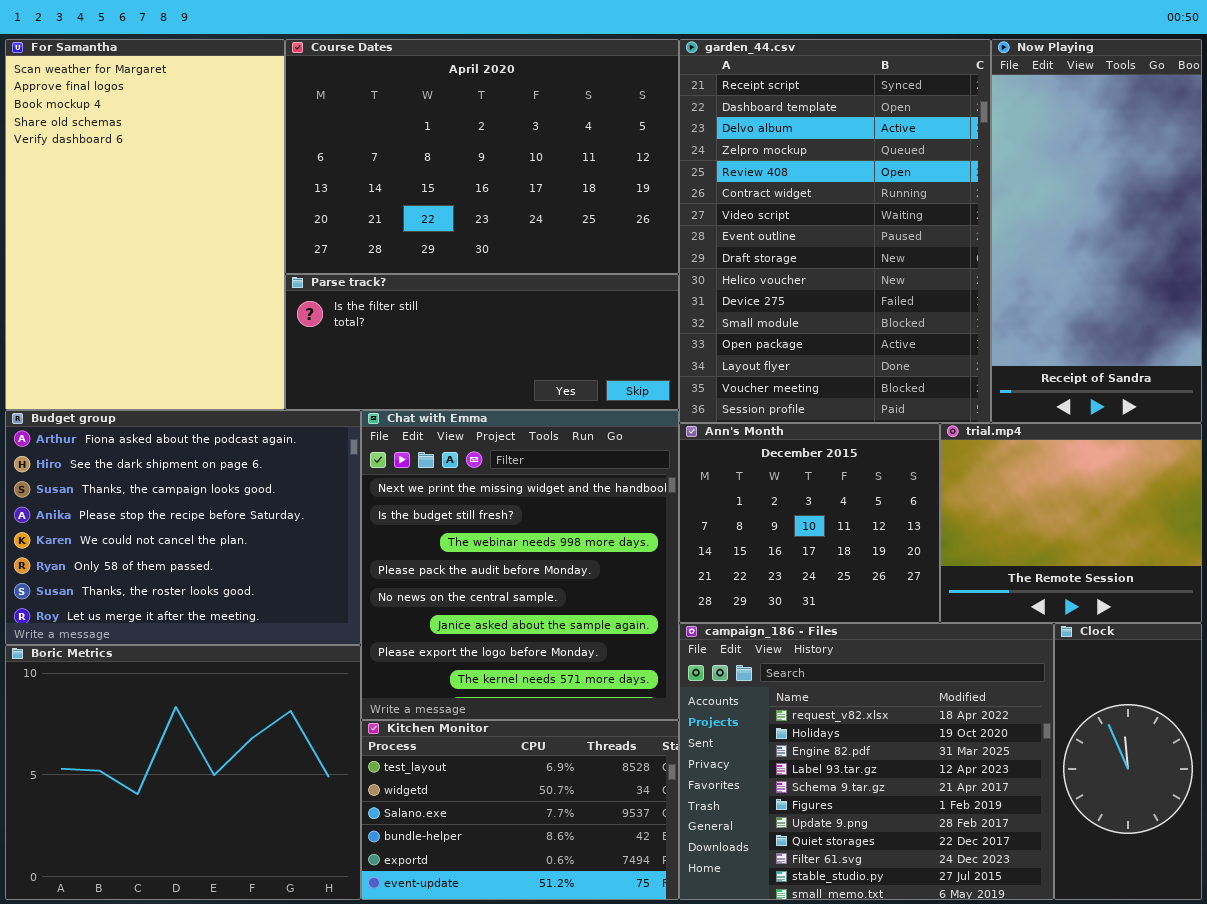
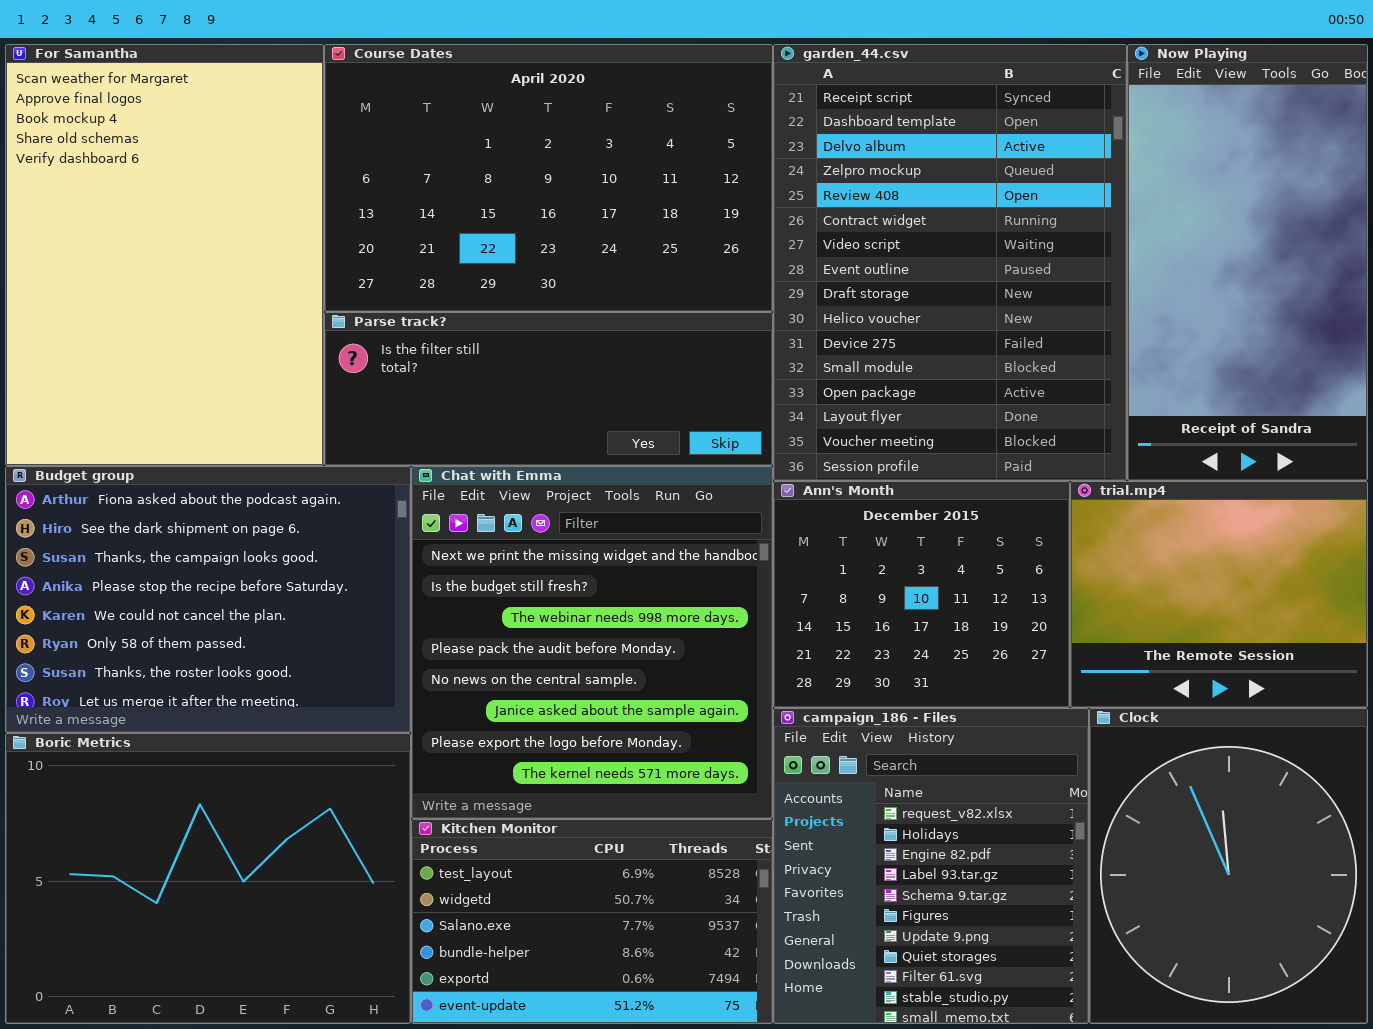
campaign_186 - Files: [679,623,1054,900] -> [773,708,1089,1024], resized
Clock: [1054,623,1202,900] -> [1089,708,1368,1024], resized

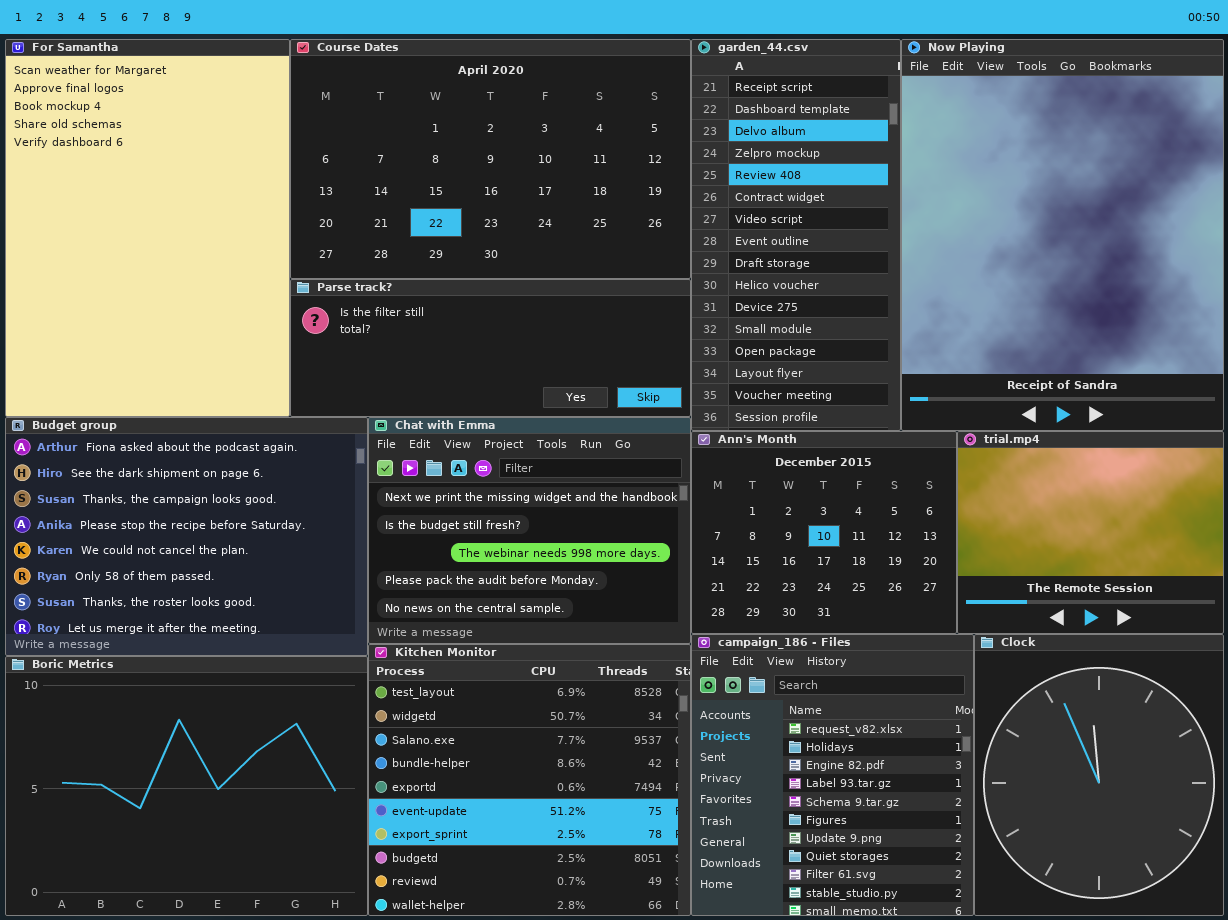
garden_44.csv: [773,44,1127,481] -> [691,39,901,431], resized
Now Playing: [1127,44,1368,481] -> [901,39,1224,431], resized
Chat with Emma: [411,466,773,819] -> [368,417,691,644], resized
Kitchen Monitor: [411,819,773,1024] -> [368,644,691,916], resized

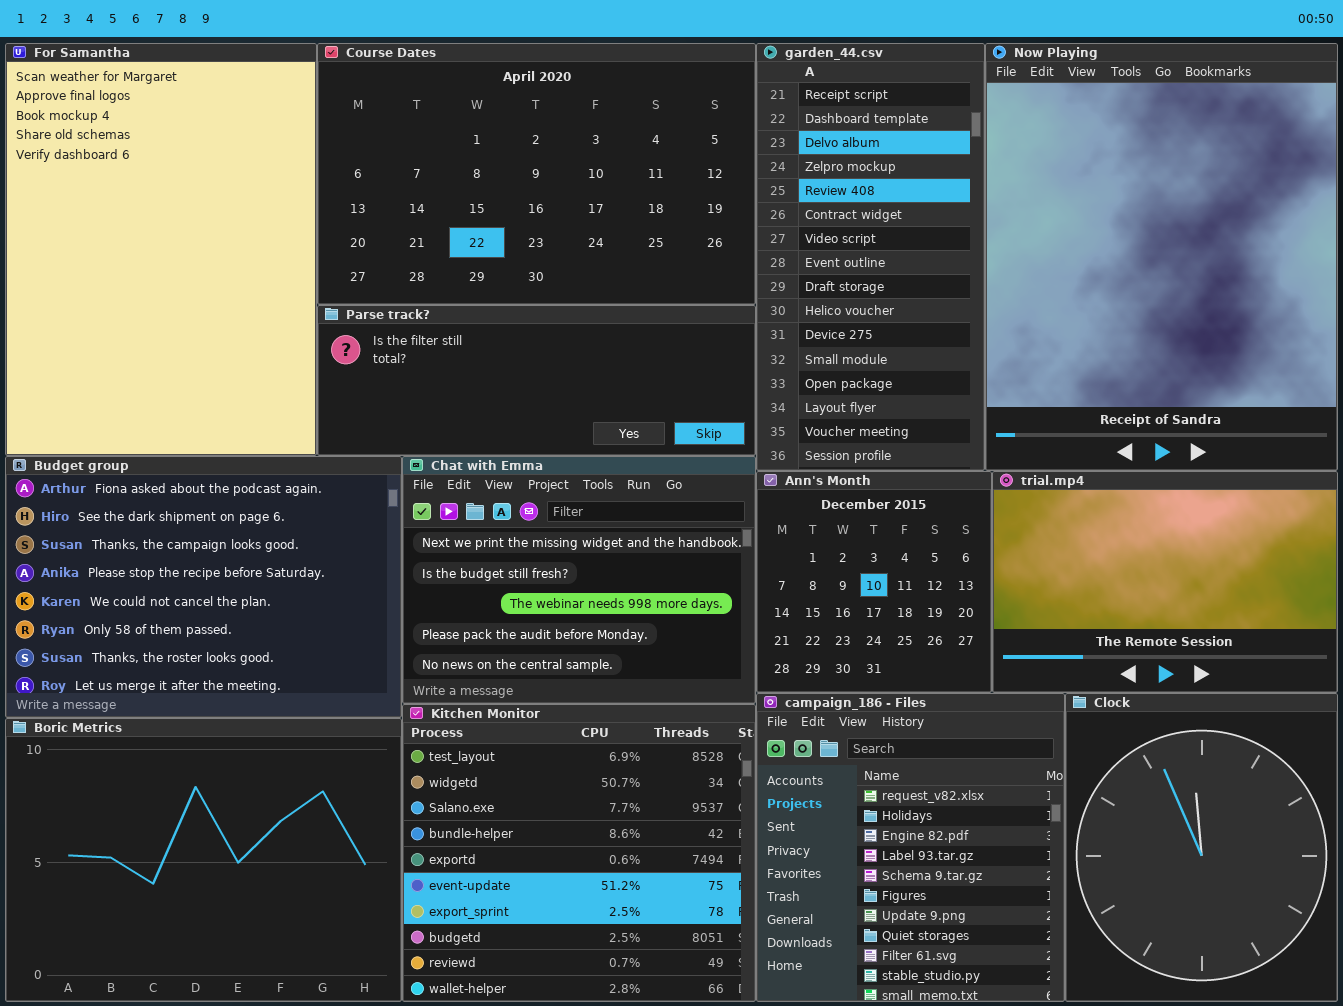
Ann's Month: [691,431,957,634] -> [756,471,992,693], resized
trial.mp4: [957,431,1224,634] -> [992,471,1338,693], resized

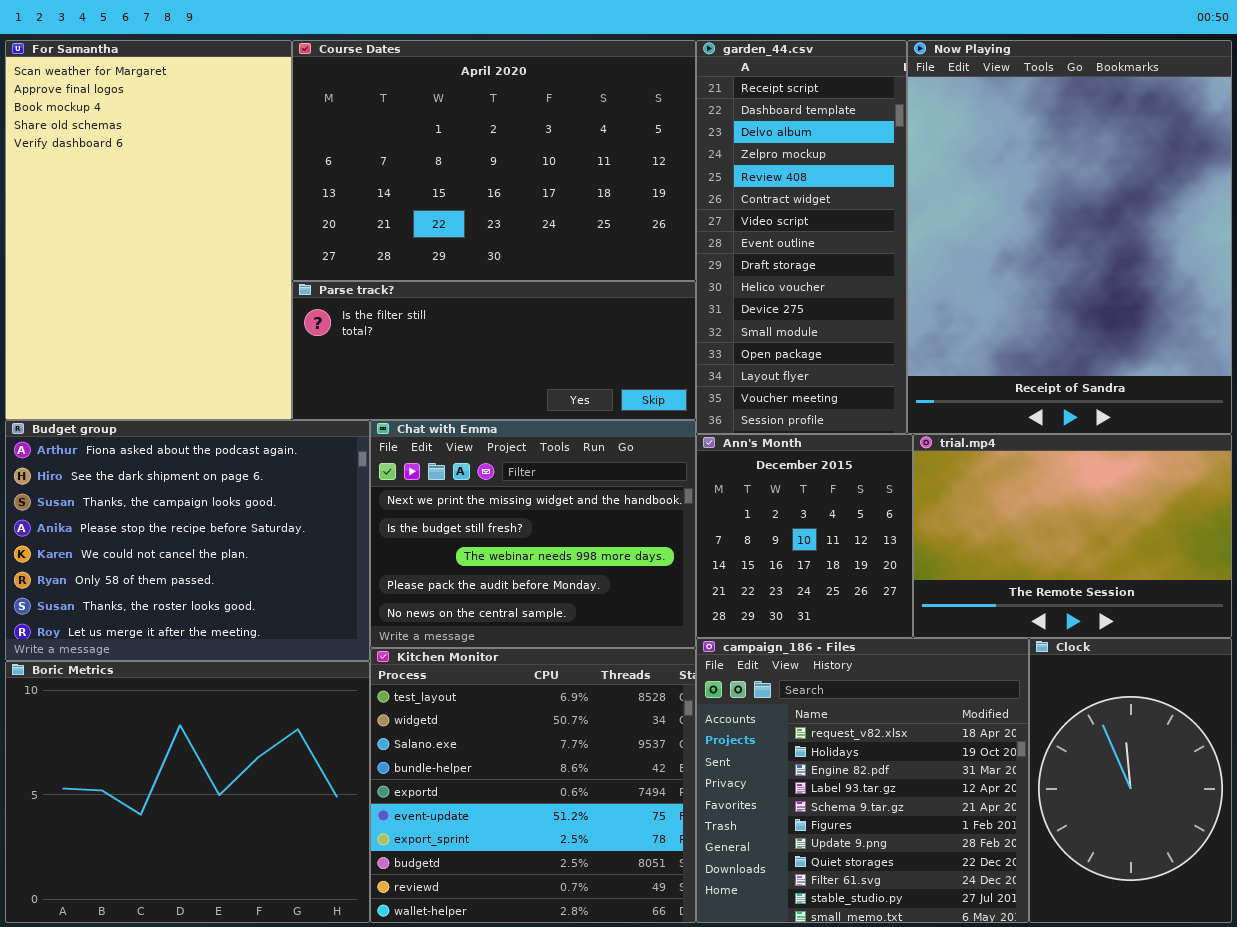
campaign_186 - Files: [756,693,1065,1002] -> [696,638,1029,923], resized
Clock: [1065,693,1338,1002] -> [1029,638,1232,923], resized

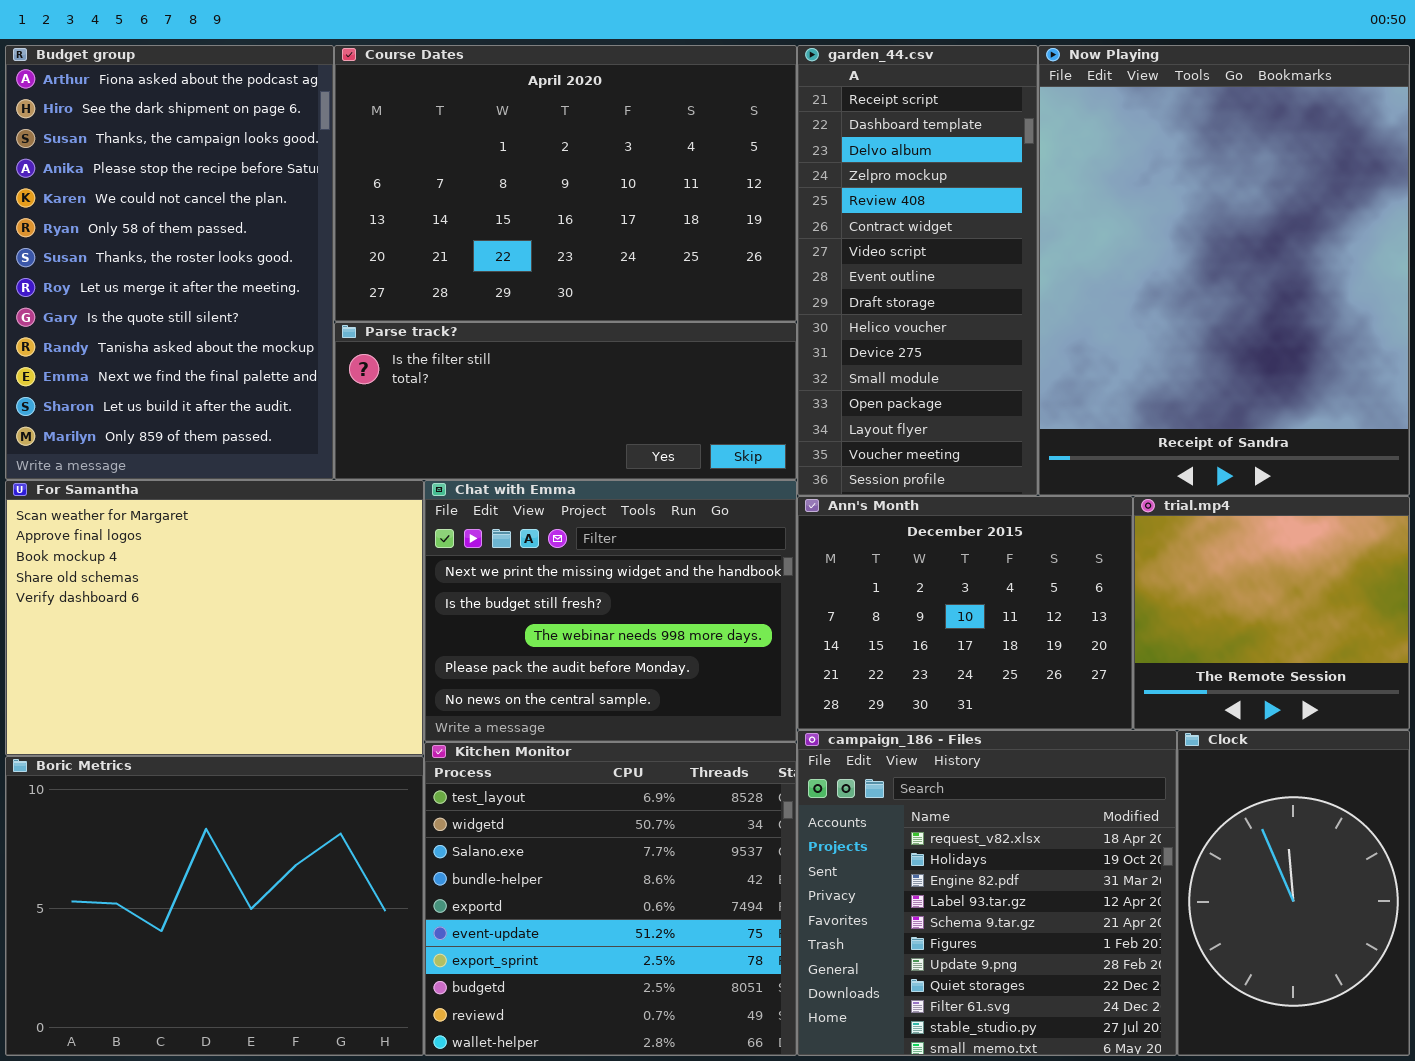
For Samantha: [5,40,292,420] -> [5,480,424,756], moved, resized
Budget group: [5,420,370,661] -> [5,45,334,480], moved, resized
Ann's Month: [696,434,913,638] -> [797,496,1133,730], resized
trial.mp4: [913,434,1232,638] -> [1133,496,1410,730], resized

